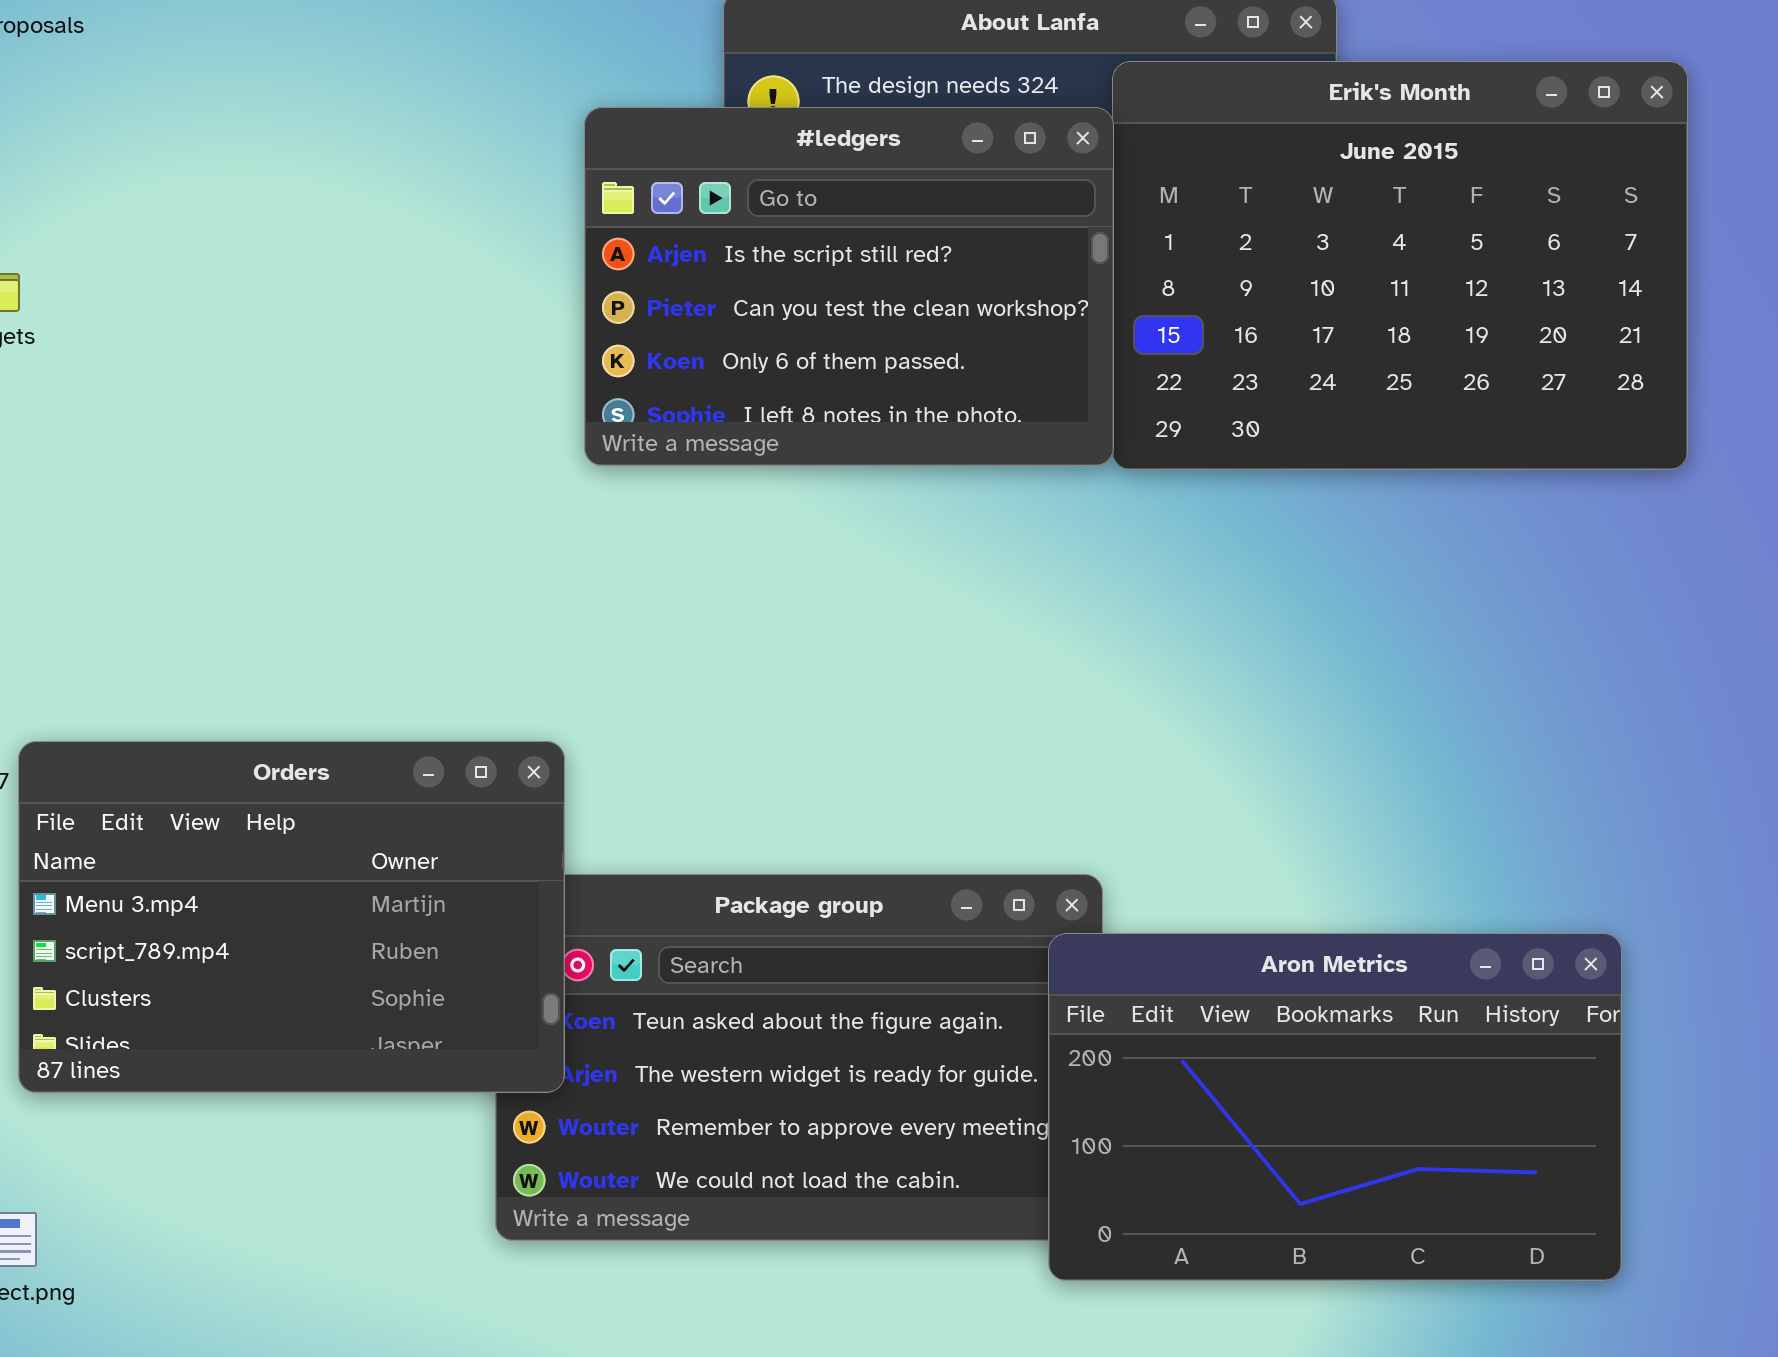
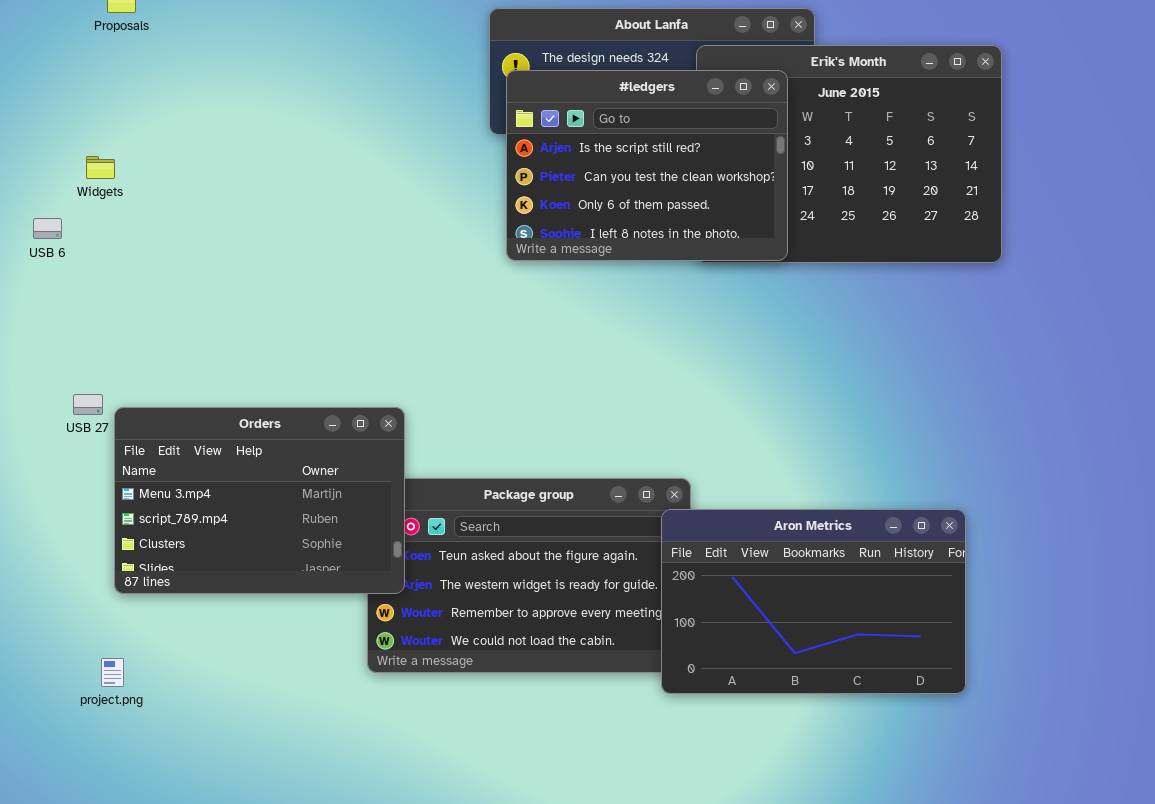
#ledgers: [584,107,1114,466] -> [506,70,788,261], moved

